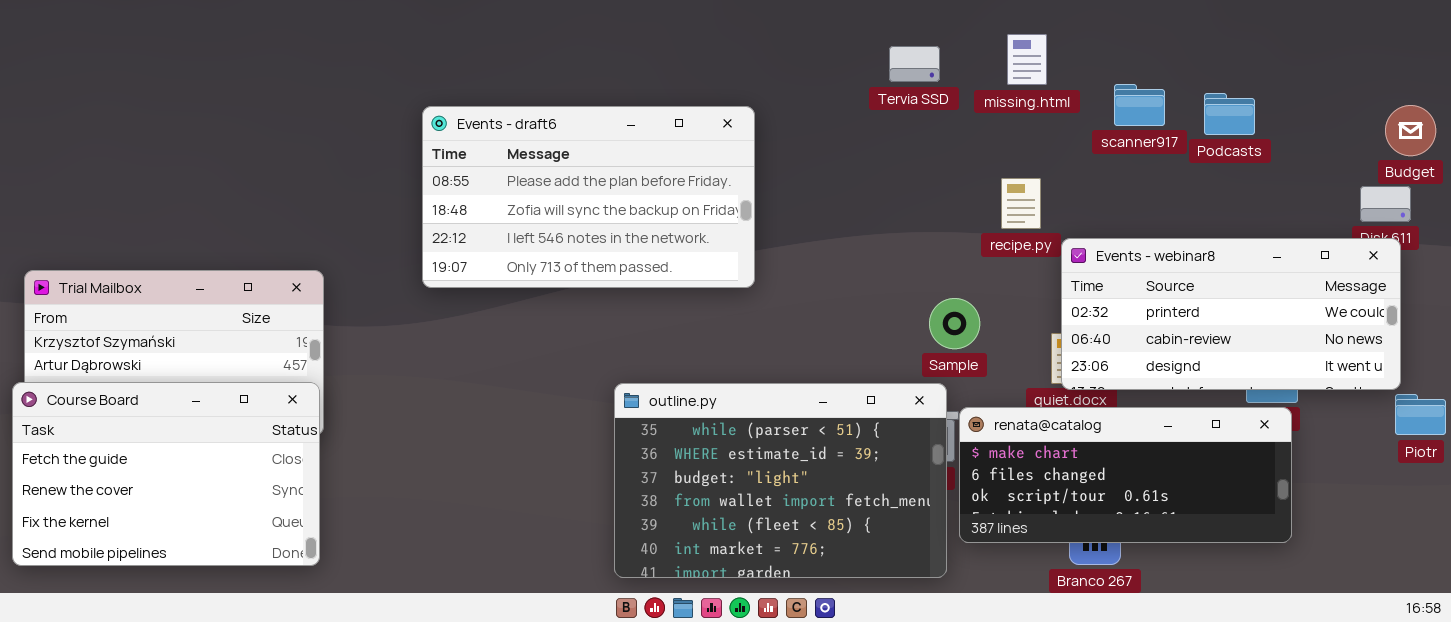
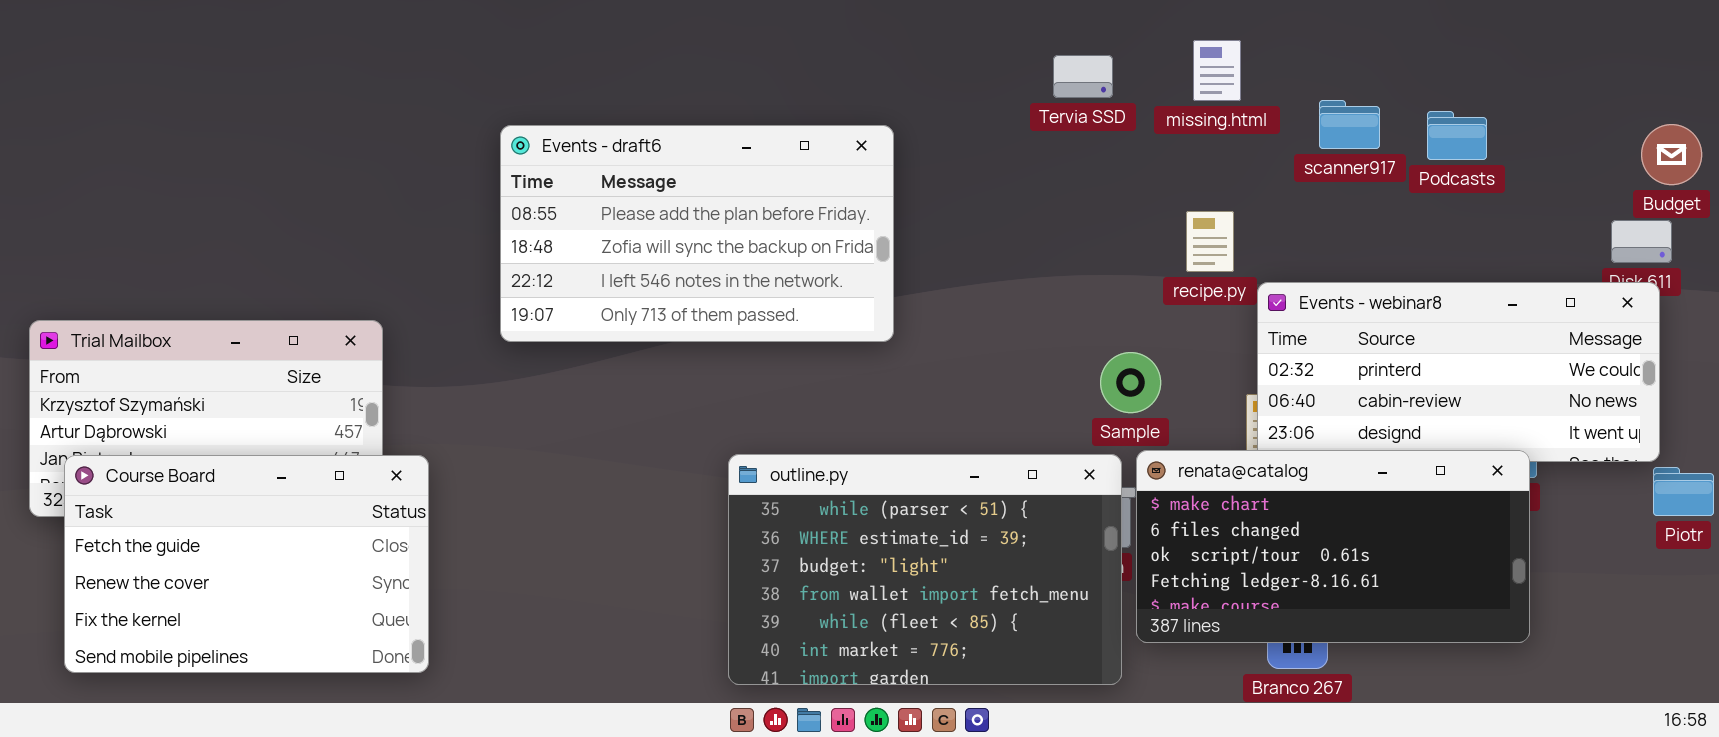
Course Board: [12,382,320,566] -> [64,455,429,673], moved
renata@catalog: [959,407,1292,543] -> [1136,450,1530,643], resized

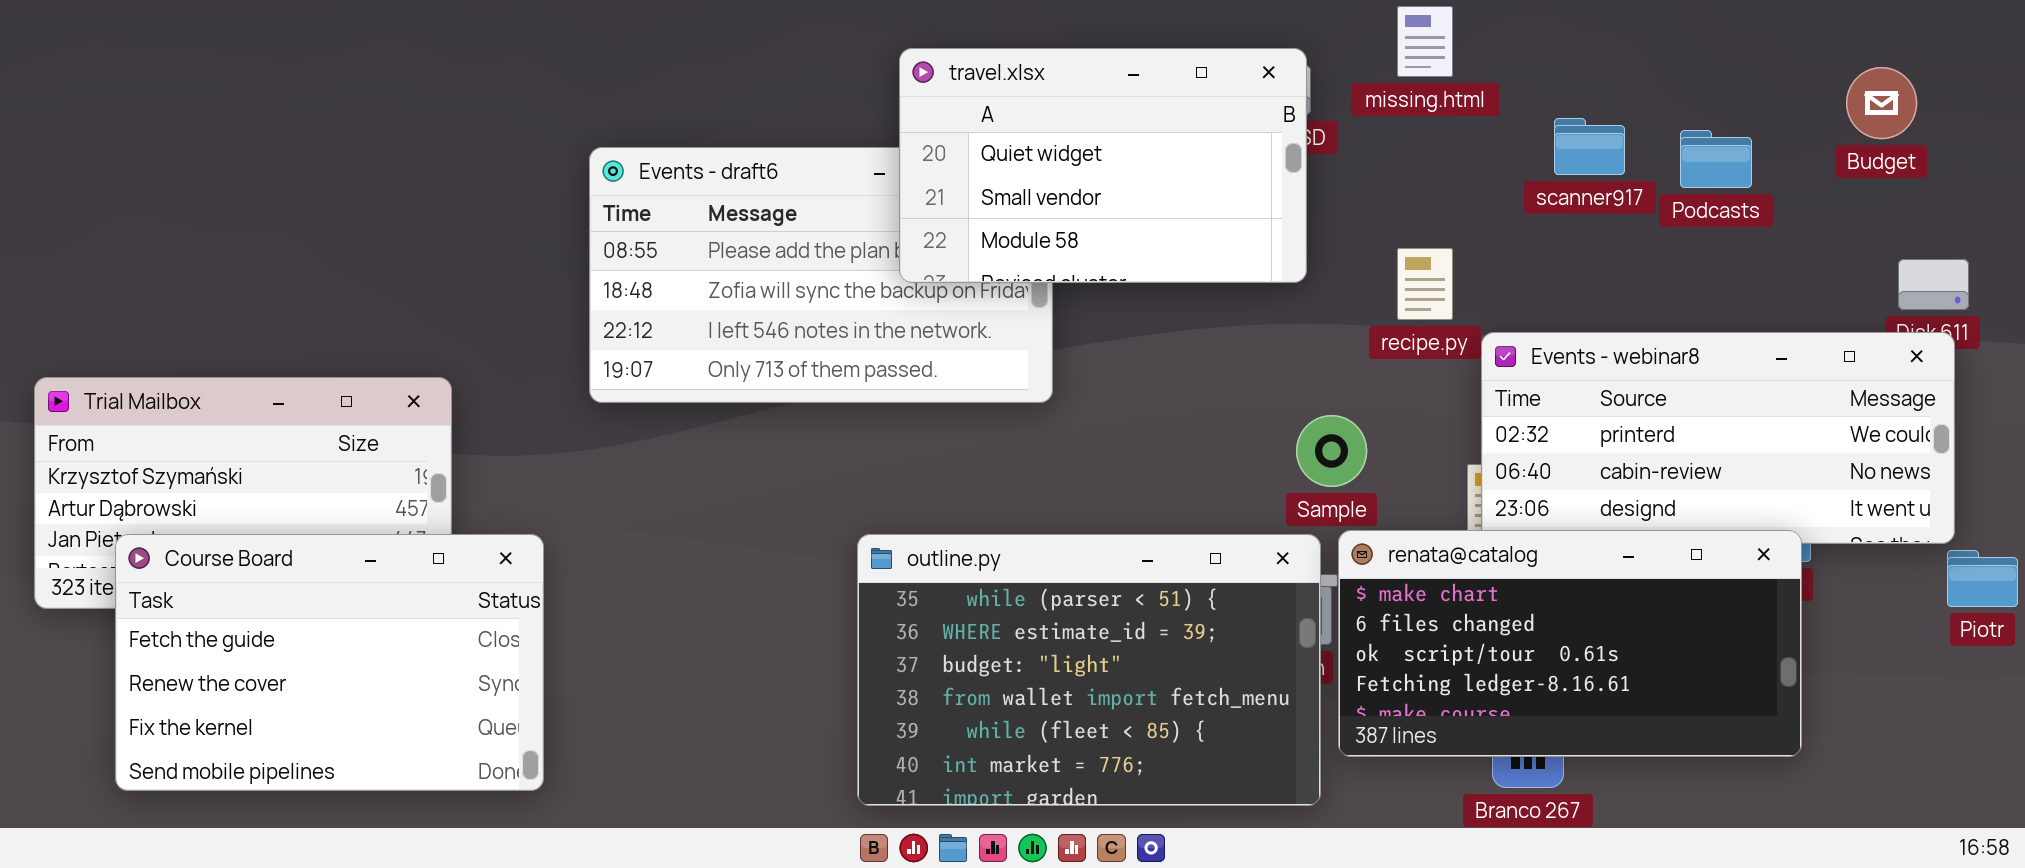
travel.xlsx: none -> [899,48,1307,283], opened
missing.html: [1193,40,1241,101] -> [1397,6,1453,77], moved
Budget: [1641,124,1702,185] -> [1846,67,1917,139], moved
Course Board: [64,455,429,673] -> [115,534,544,791], moved

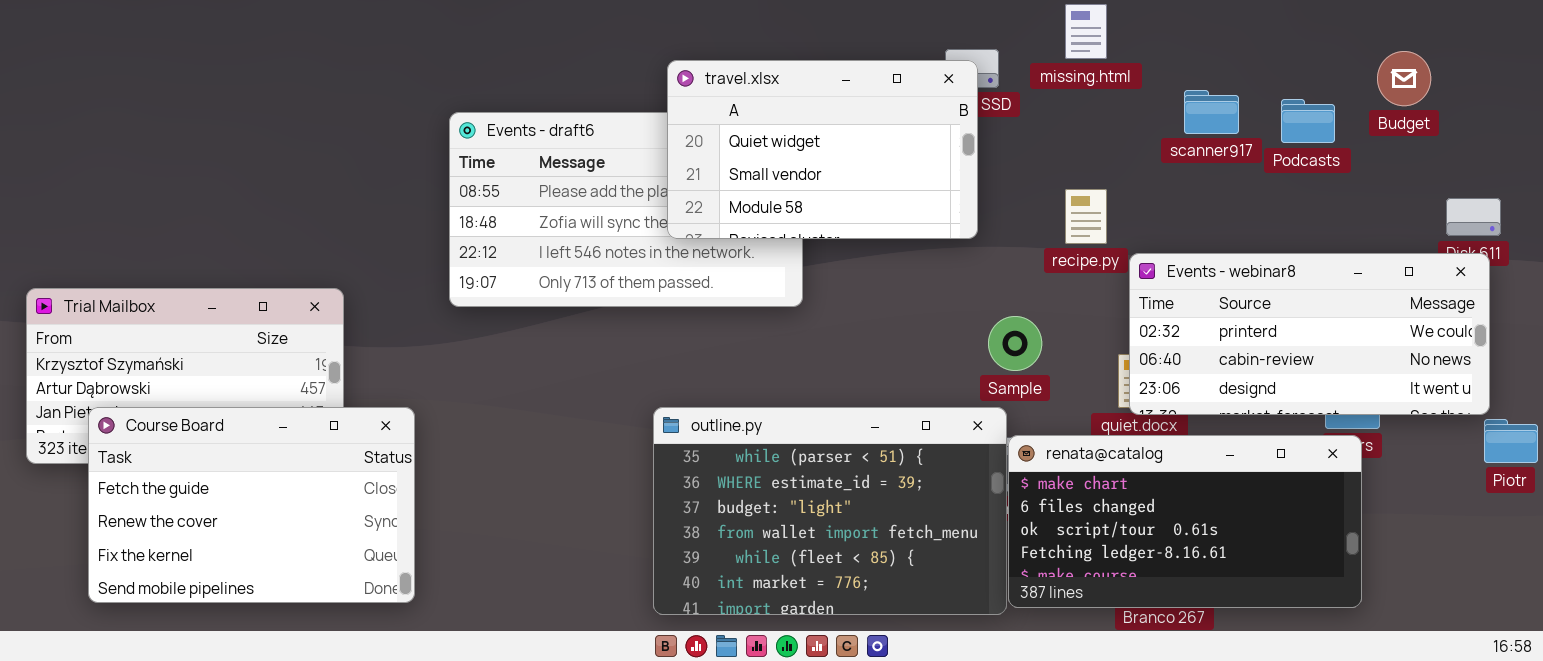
travel.xlsx: [899,48,1307,283] -> [667,60,978,239], moved
Budget: [1846,67,1917,139] -> [1377,51,1431,106], moved
renata@catalog: [1338,530,1802,757] -> [1008,435,1362,608], moved

